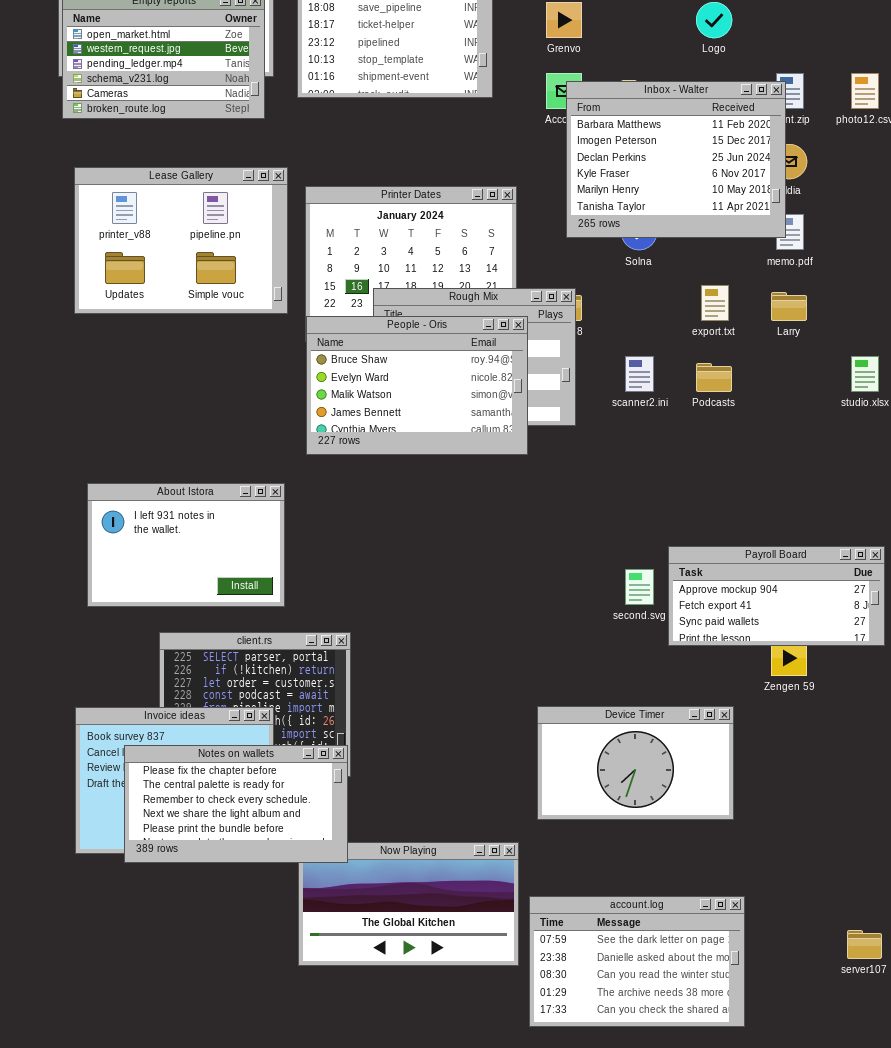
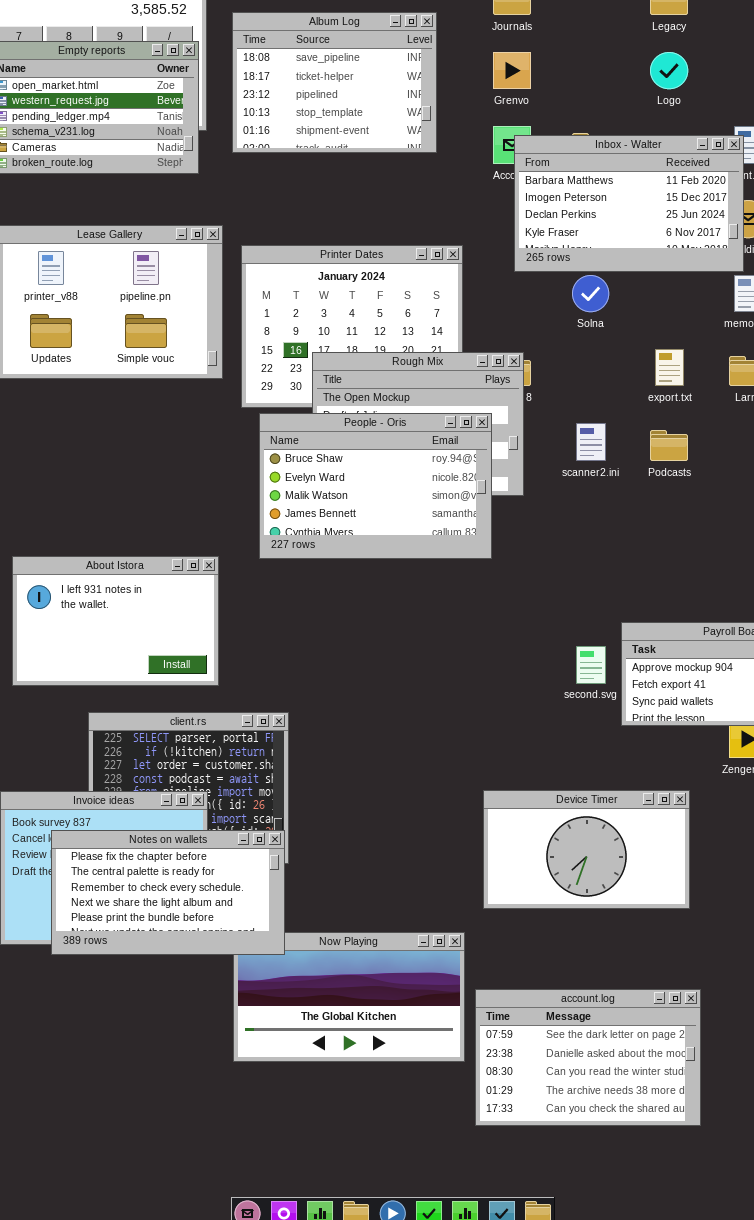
Inbox - Walter: [566,81,786,238] -> [514,135,744,272], resized
People - Oris: [306,316,528,455] -> [259,413,492,559], moved

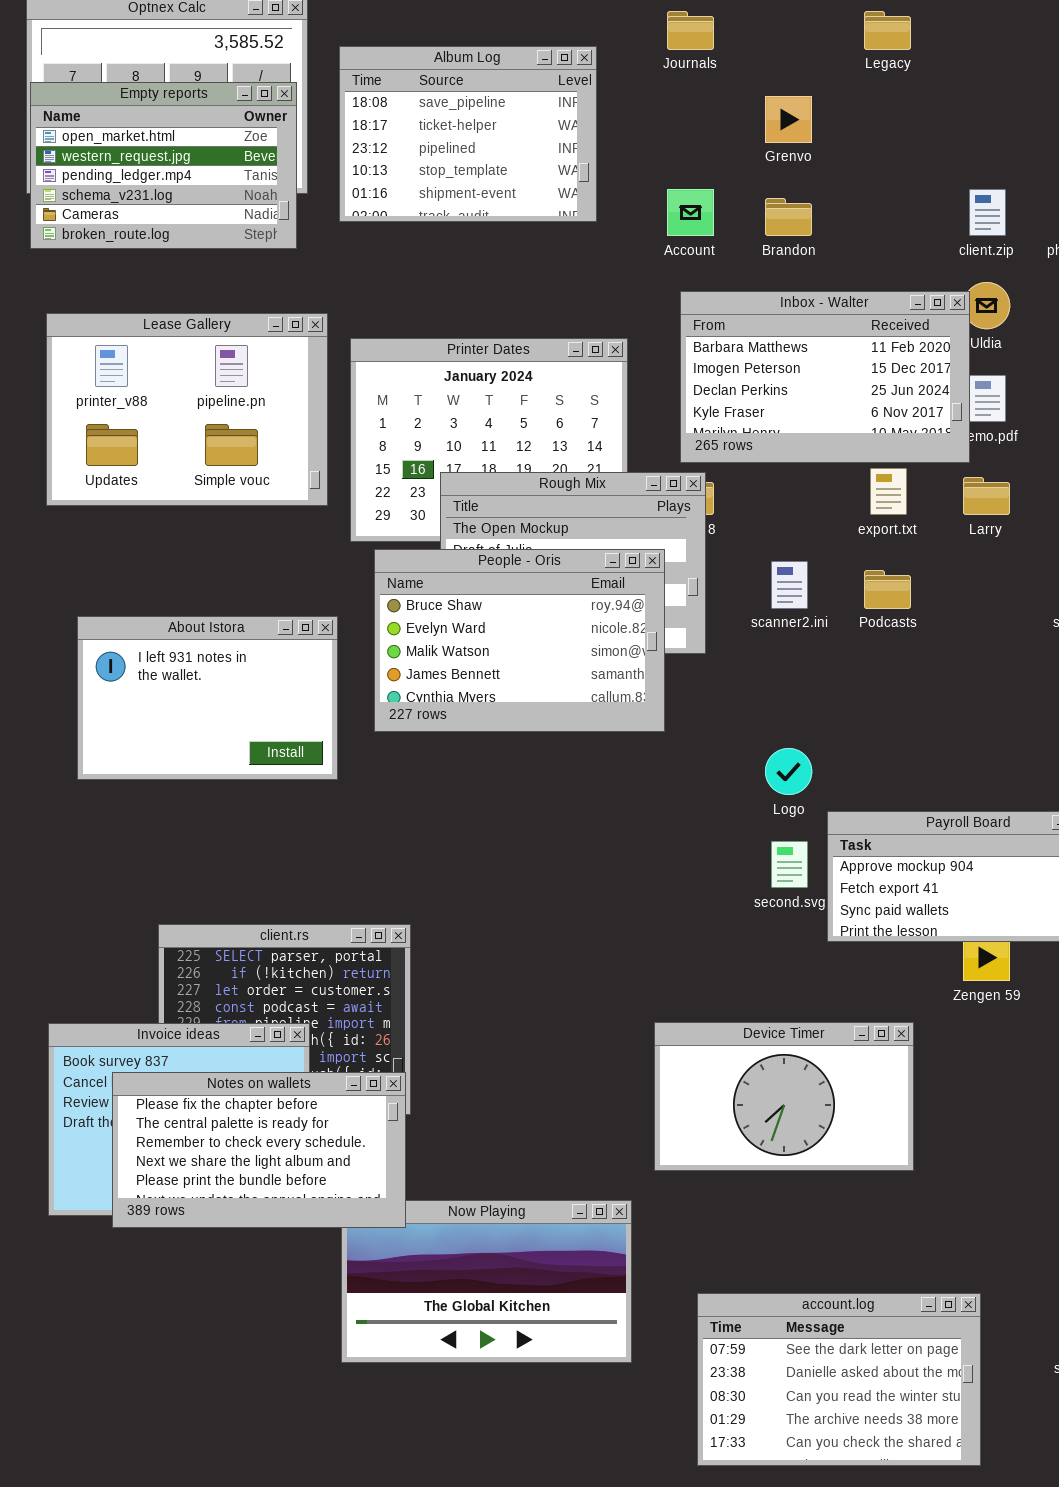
Grenvo: [493,52,531,89] -> [765,96,812,143], moved
Logo: [650,52,688,89] -> [765,748,812,795], moved
Inbox - Walter: [514,135,744,272] -> [680,291,970,463], moved
About Istora: [12,556,219,686] -> [77,616,338,780], moved
account.log: [475,989,701,1126] -> [697,1293,981,1466], moved

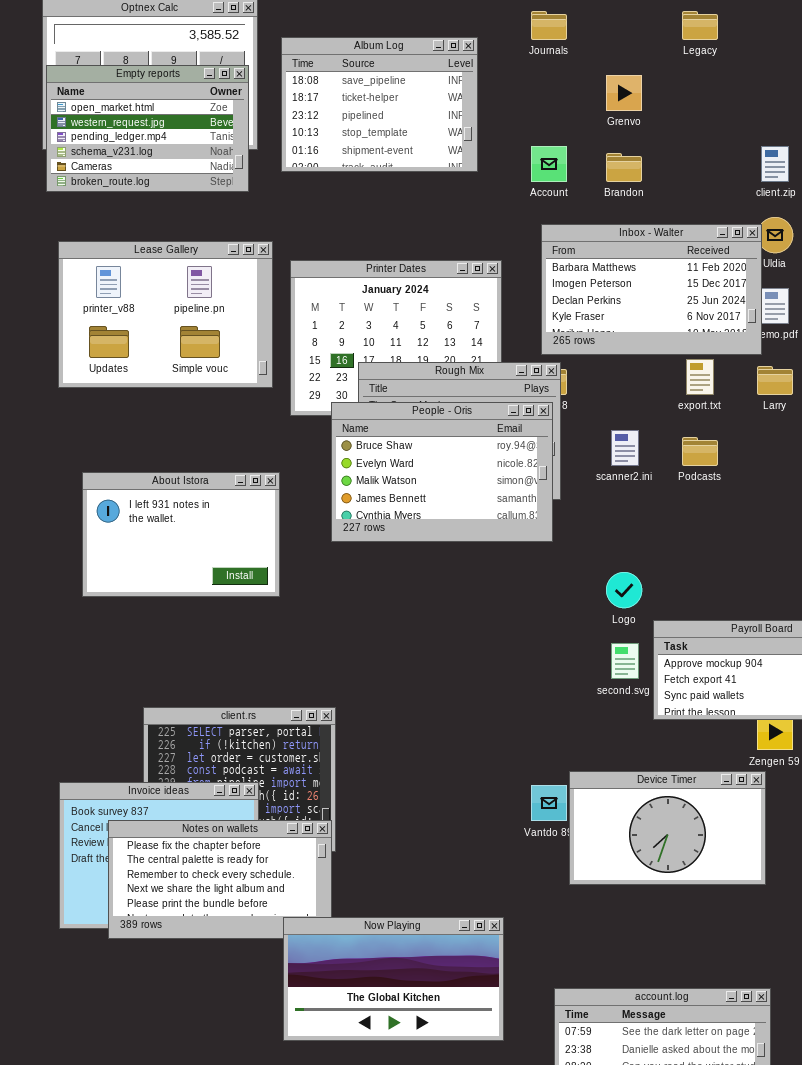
People - Oris: [374,549,665,732] -> [331,402,553,542], moved
Device Timer: [654,1022,914,1171] -> [569,771,766,885], moved
Now Playing: [341,1200,632,1363] -> [283,917,504,1041], raised

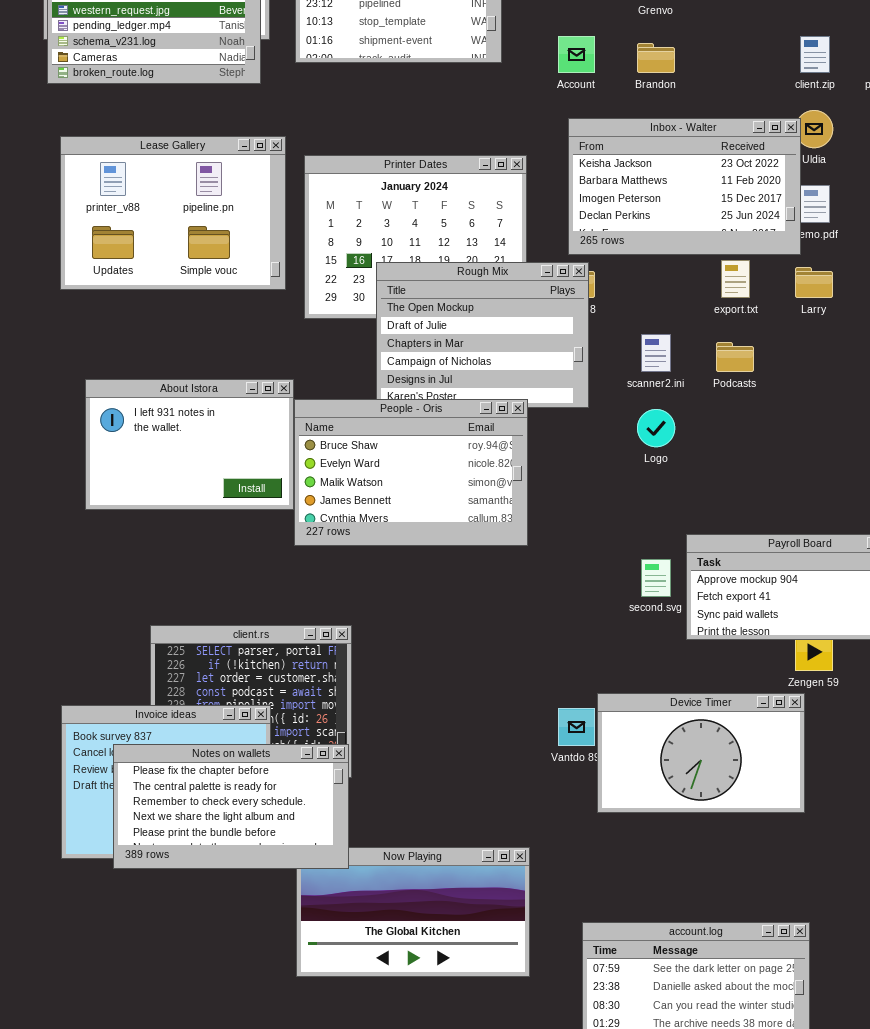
Inbox - Walter: [541,224,762,355] -> [568,118,801,255], scrolled up 1 row
People - Oris: [331,402,553,542] -> [294,399,528,546], moved
Logo: [606,572,642,608] -> [637,409,675,447], moved
Notes on wallets: [108,820,332,939] -> [113,744,349,869], raised

